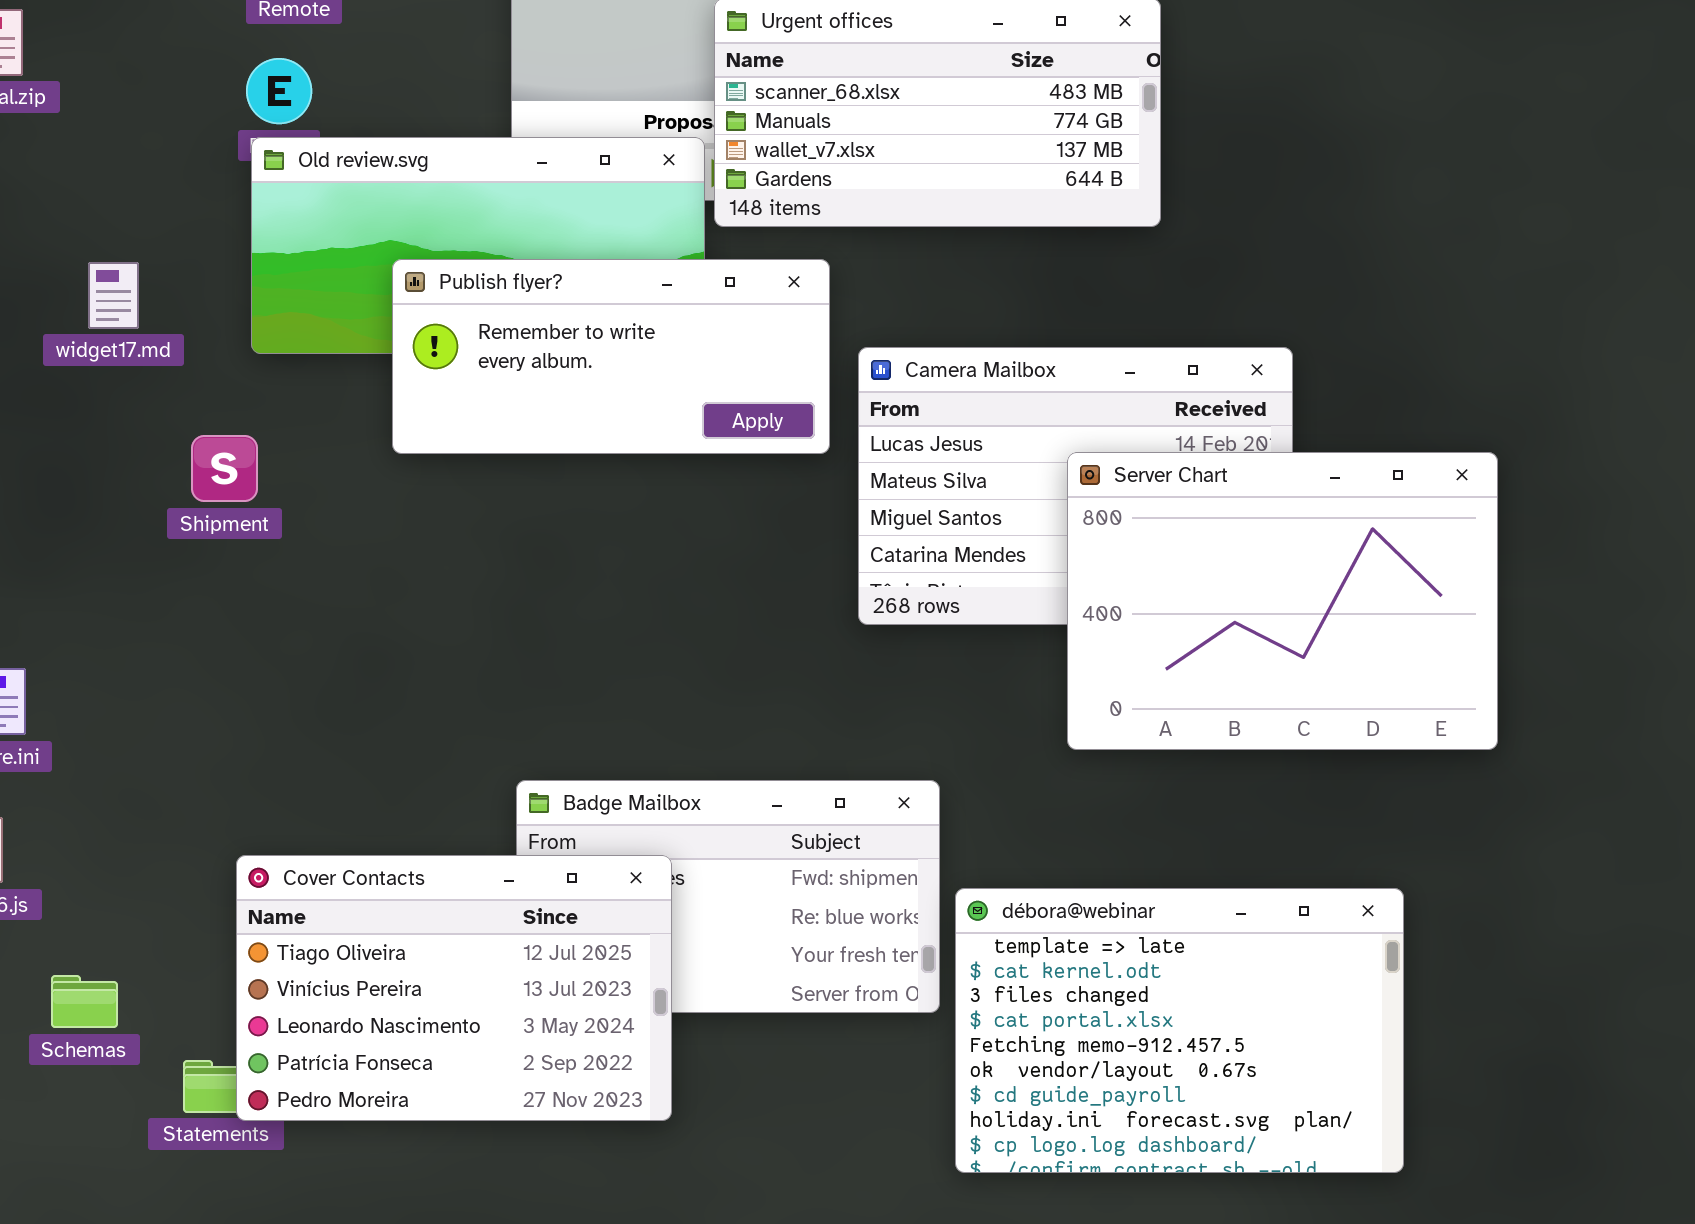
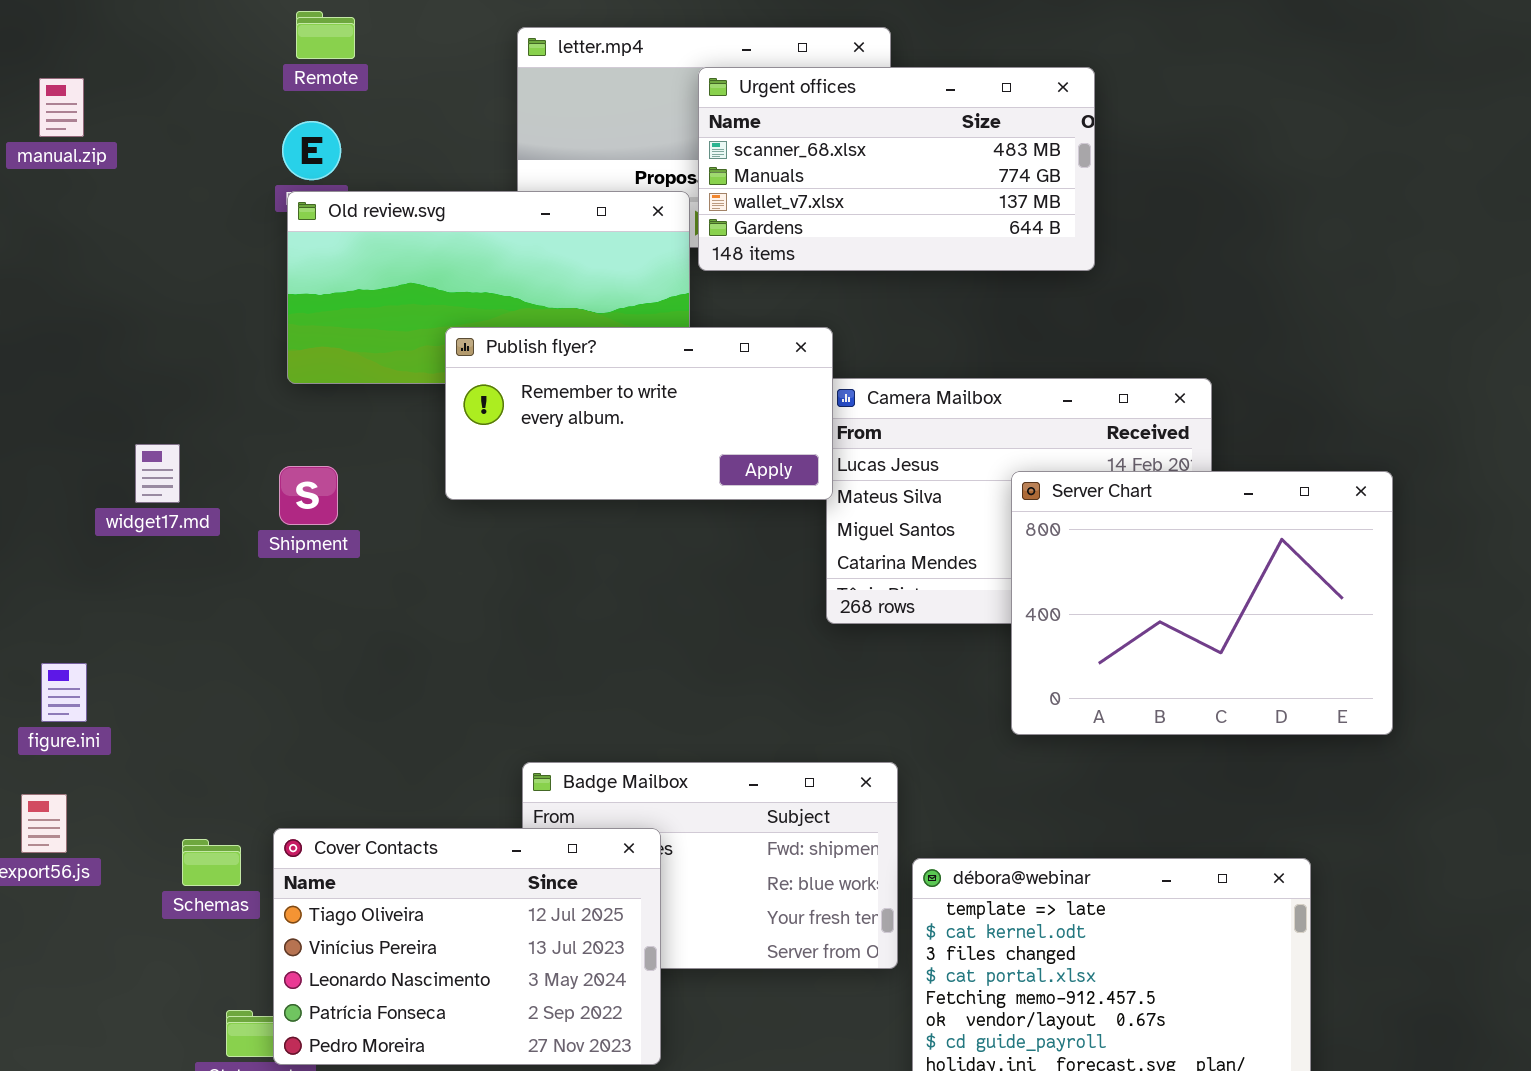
Publish flyer?: [392,259,830,454] -> [445,327,833,500], moved
widget17.md: [88,262,139,329] -> [135,444,180,503], moved
Shipment: [191,435,258,502] -> [279,466,338,525], moved
Schemas: [51,975,118,1028] -> [182,839,241,886], moved

